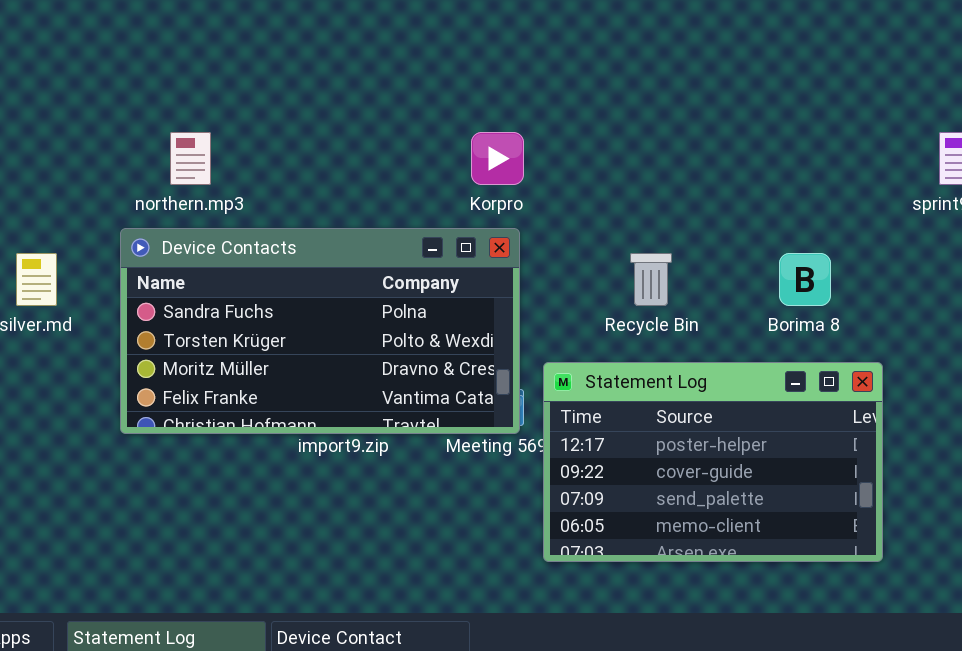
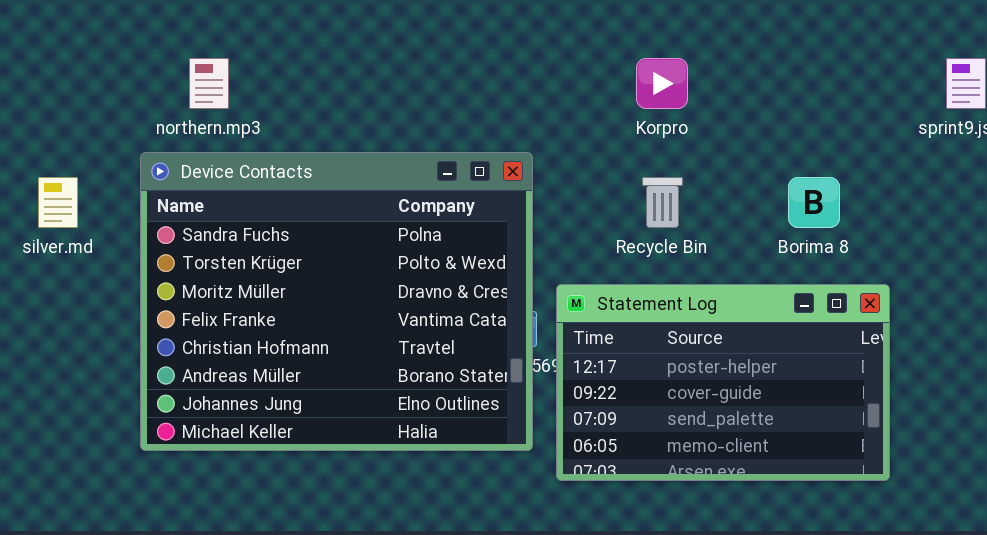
Korpro: [471,132,524,185] -> [636,58,688,109], moved
Device Contacts: [120,228,520,434] -> [140,152,533,451], resized

